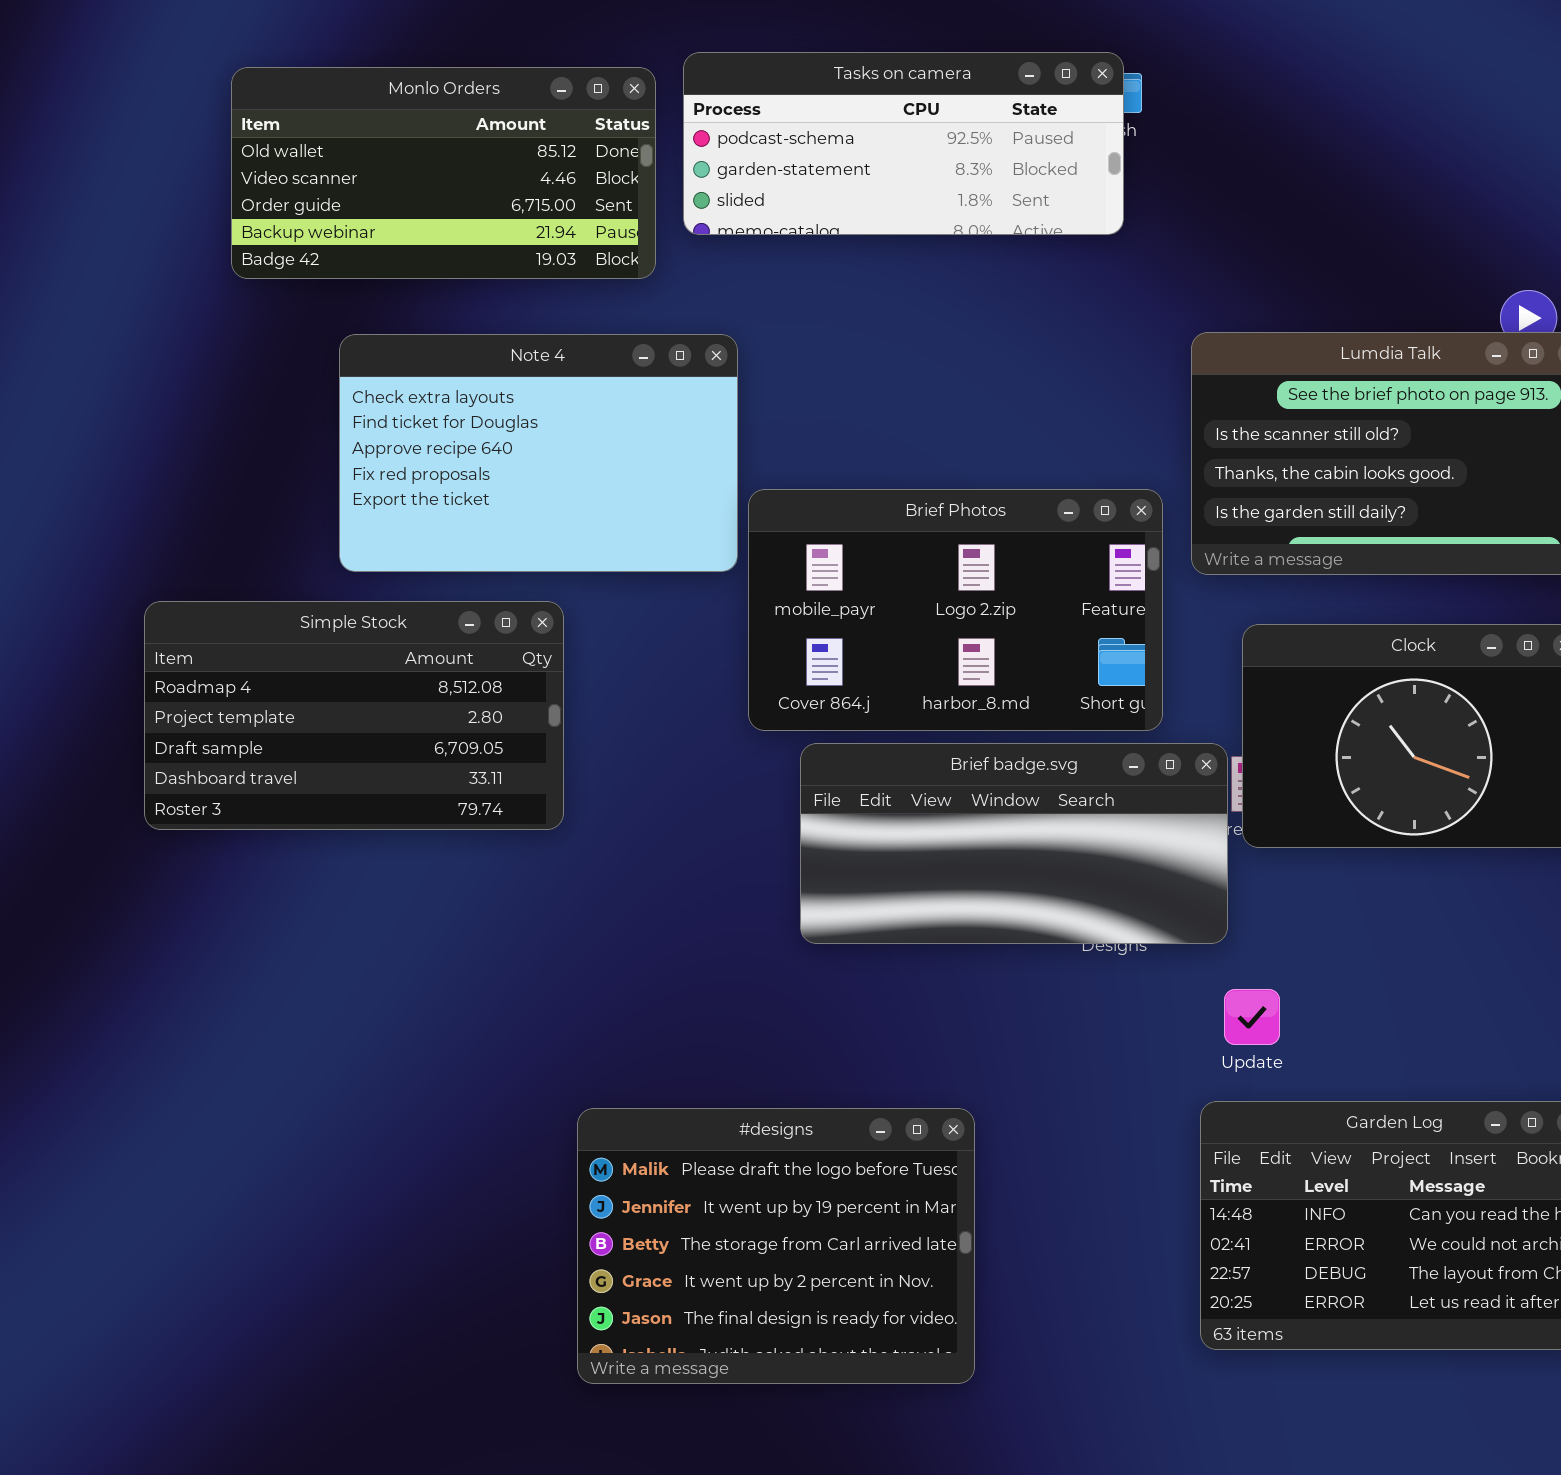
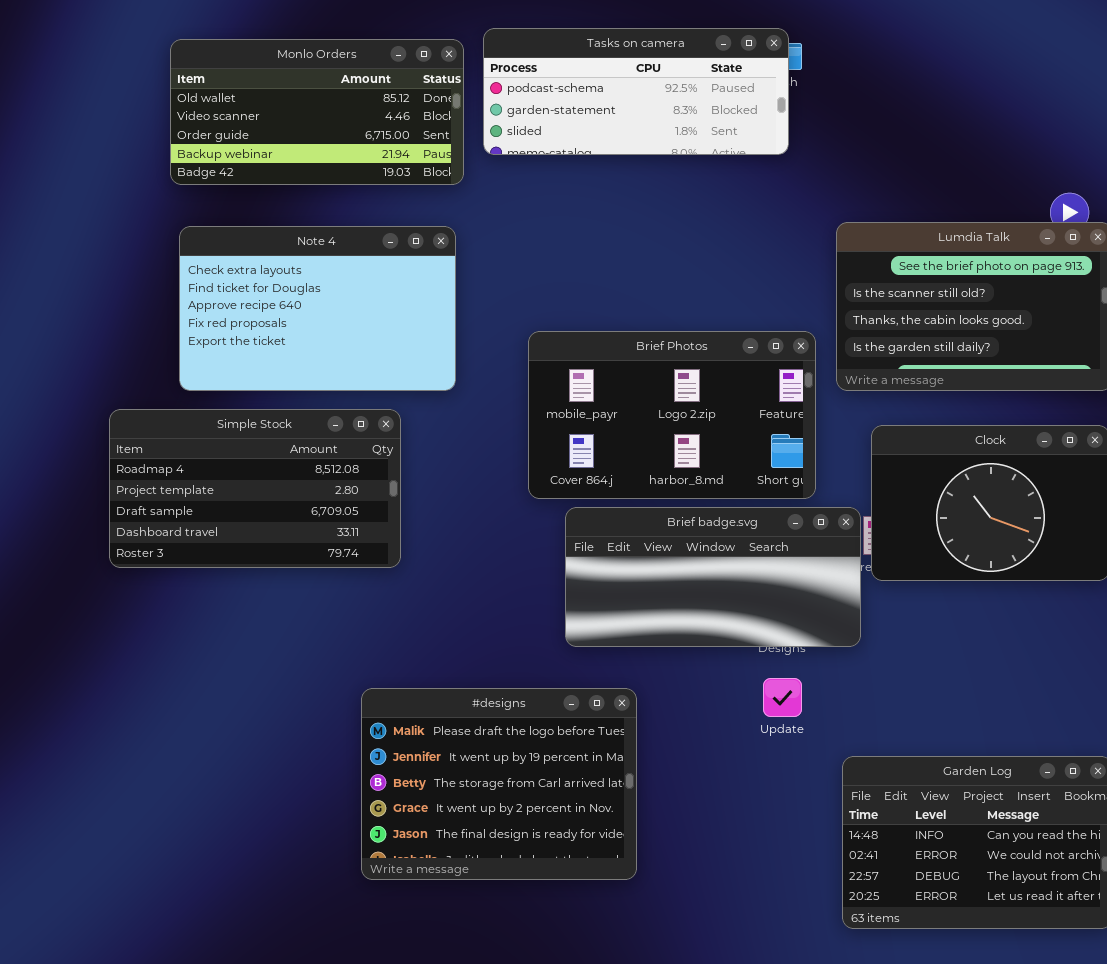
Note 4: [339,334,738,572] -> [179,226,456,391], moved
Update: [1224,989,1280,1045] -> [763,678,802,717], moved
#designs: [577,1108,975,1384] -> [361,688,637,880], moved

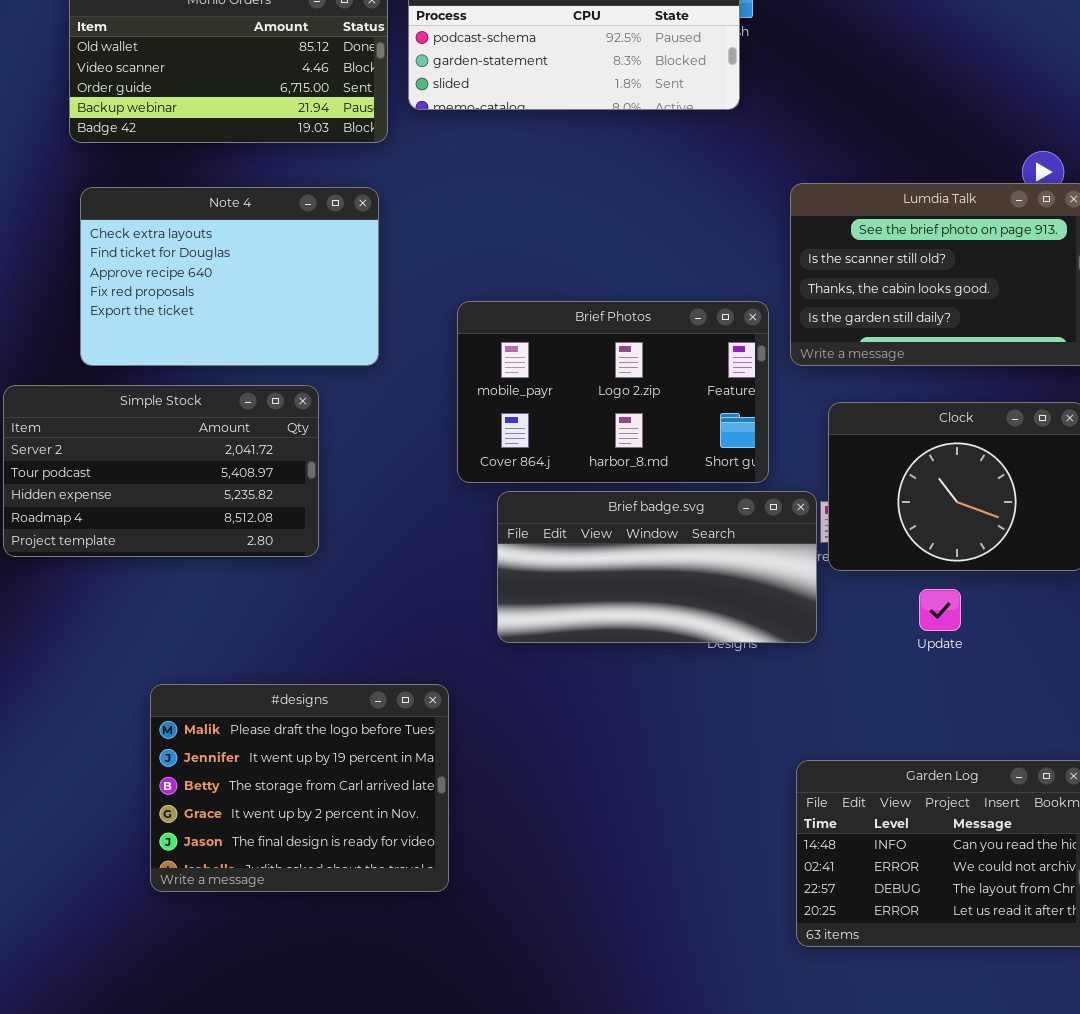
Simple Stock: [109,409,401,568] -> [3,385,319,557], scrolled up 3 rows
Update: [763,678,802,717] -> [919,589,961,631], moved
#designs: [361,688,637,880] -> [150,684,449,892], moved

